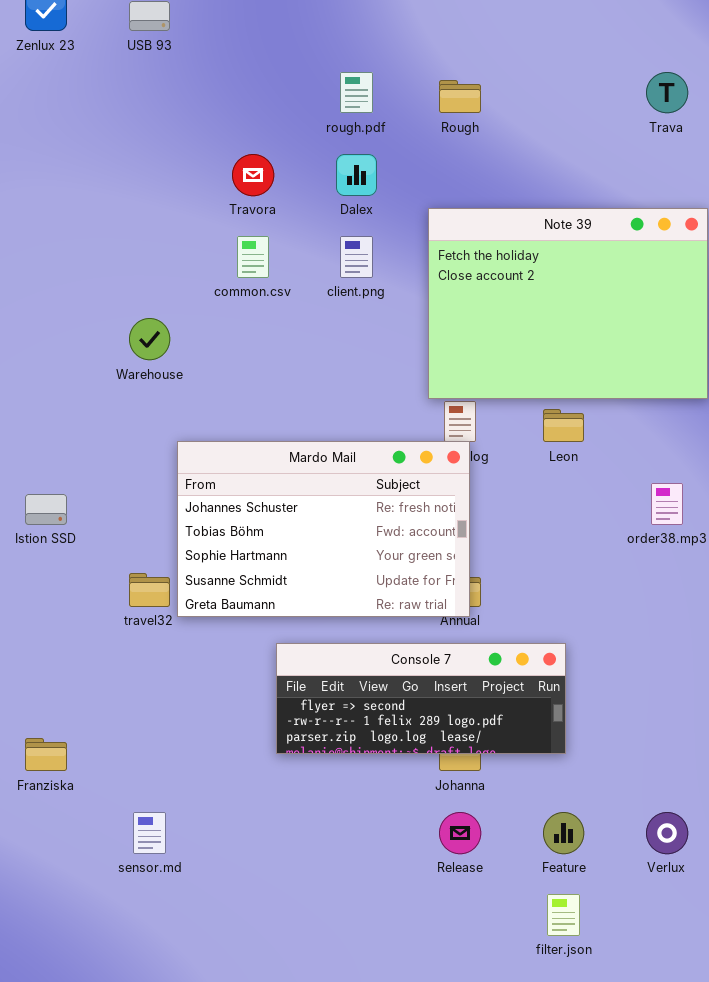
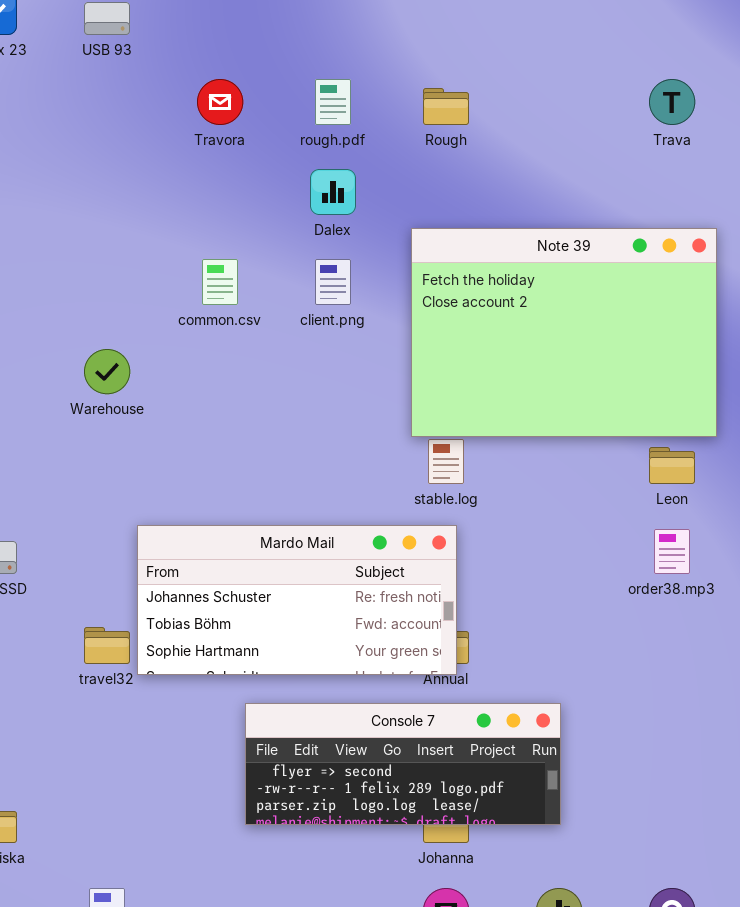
Travora: [232,154,274,196] -> [197,79,243,125], moved
Leon: [543,409,584,442] -> [649,447,695,484], moved
Mardo Mail: [177,441,470,617] -> [137,525,457,675], resized

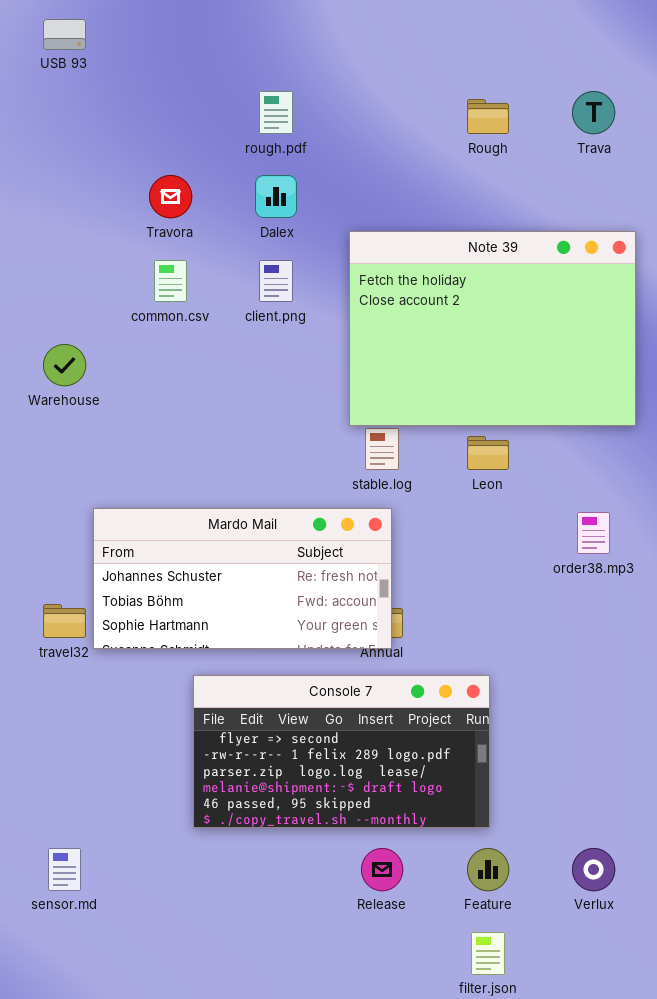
Travora: [197,79,243,125] -> [149,175,192,218], moved
Rough: [423,88,469,125] -> [467,99,509,134], moved
Leon: [649,447,695,484] -> [467,436,509,470], moved
Console 7: [245,703,561,825] -> [193,675,490,828], resized

